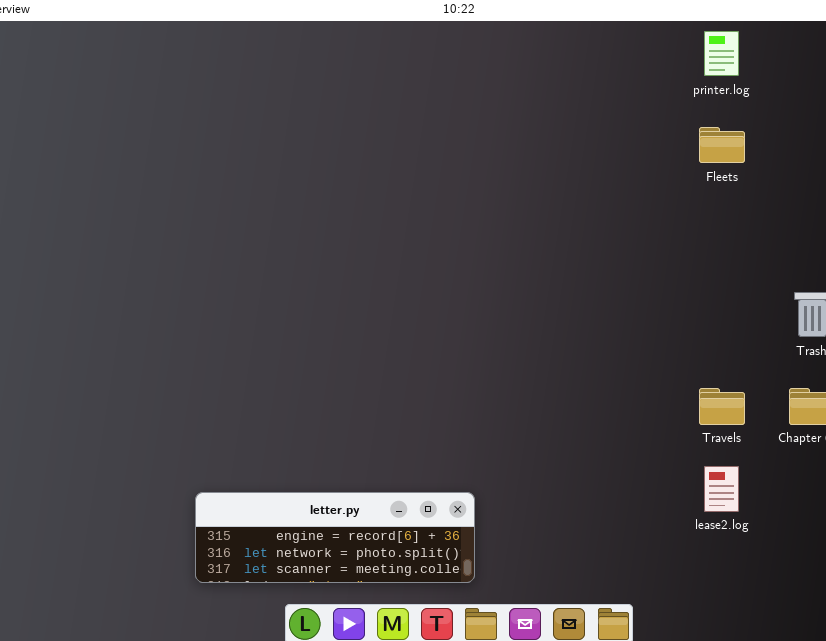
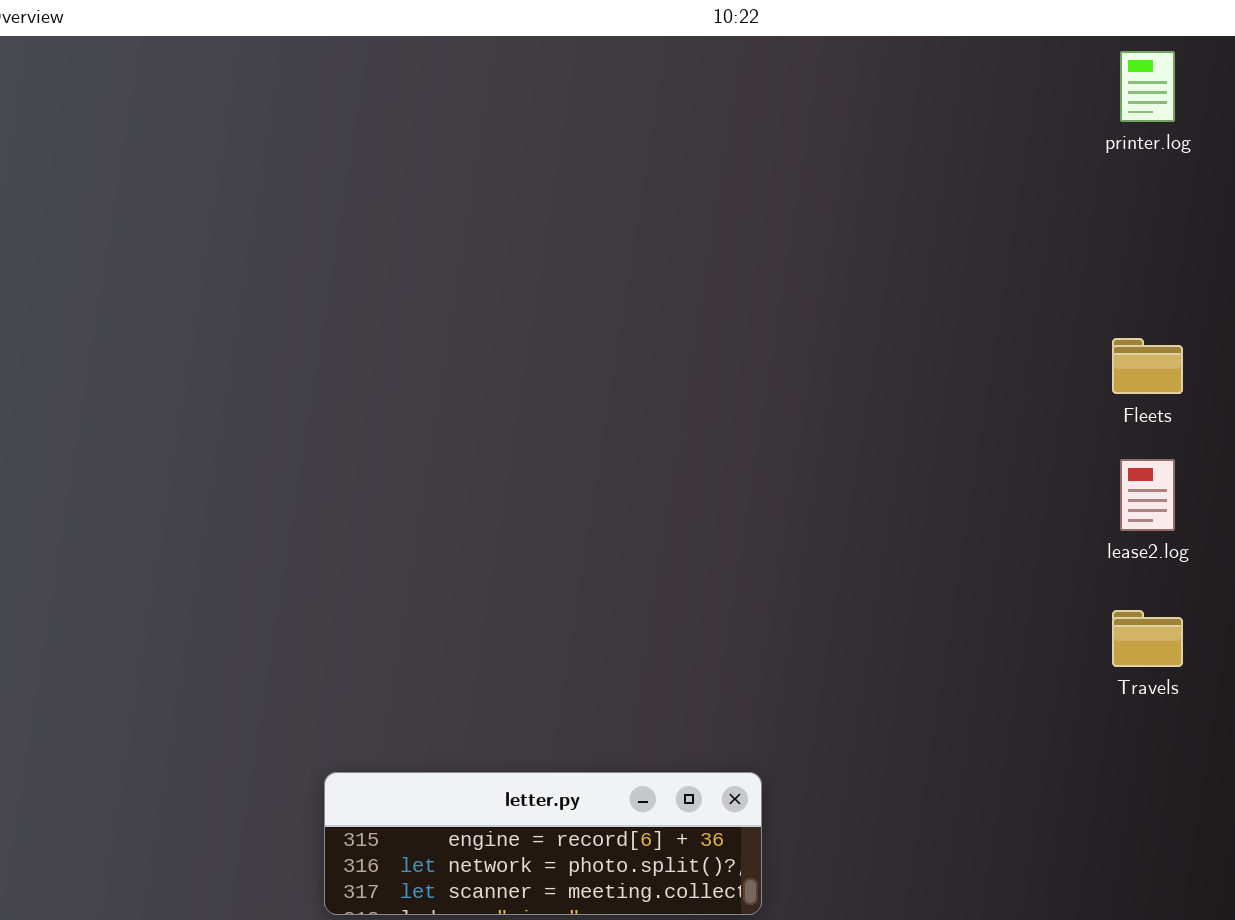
Fleets: [699,127,745,163] -> [1112,338,1183,394], moved
lease2.log: [704,466,739,512] -> [1120,459,1175,531], moved

